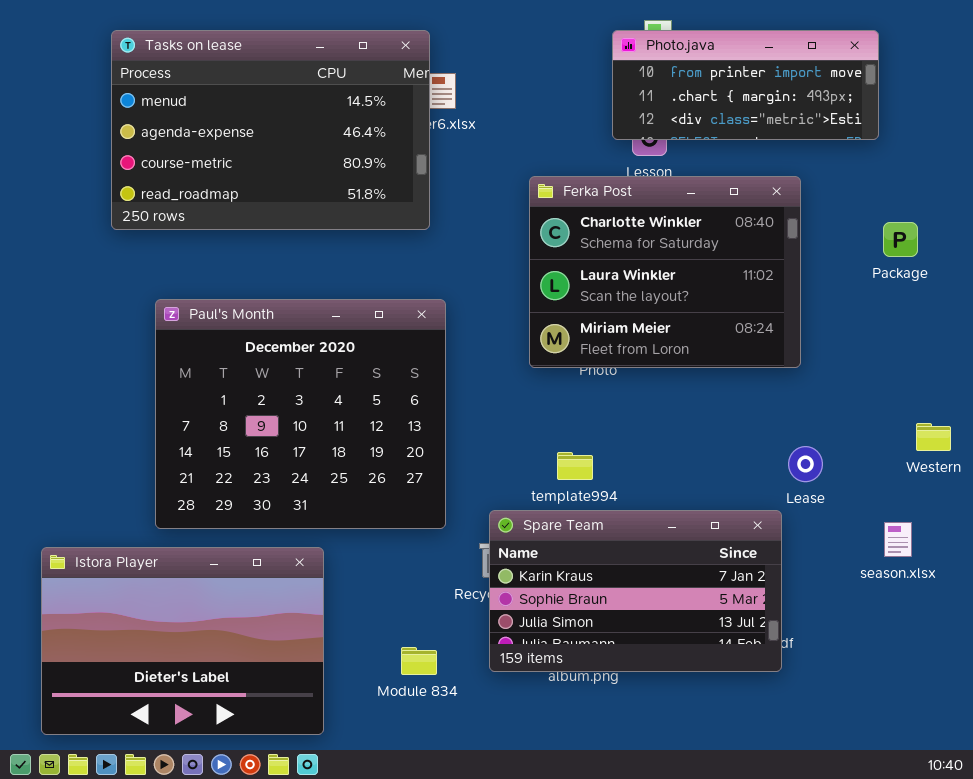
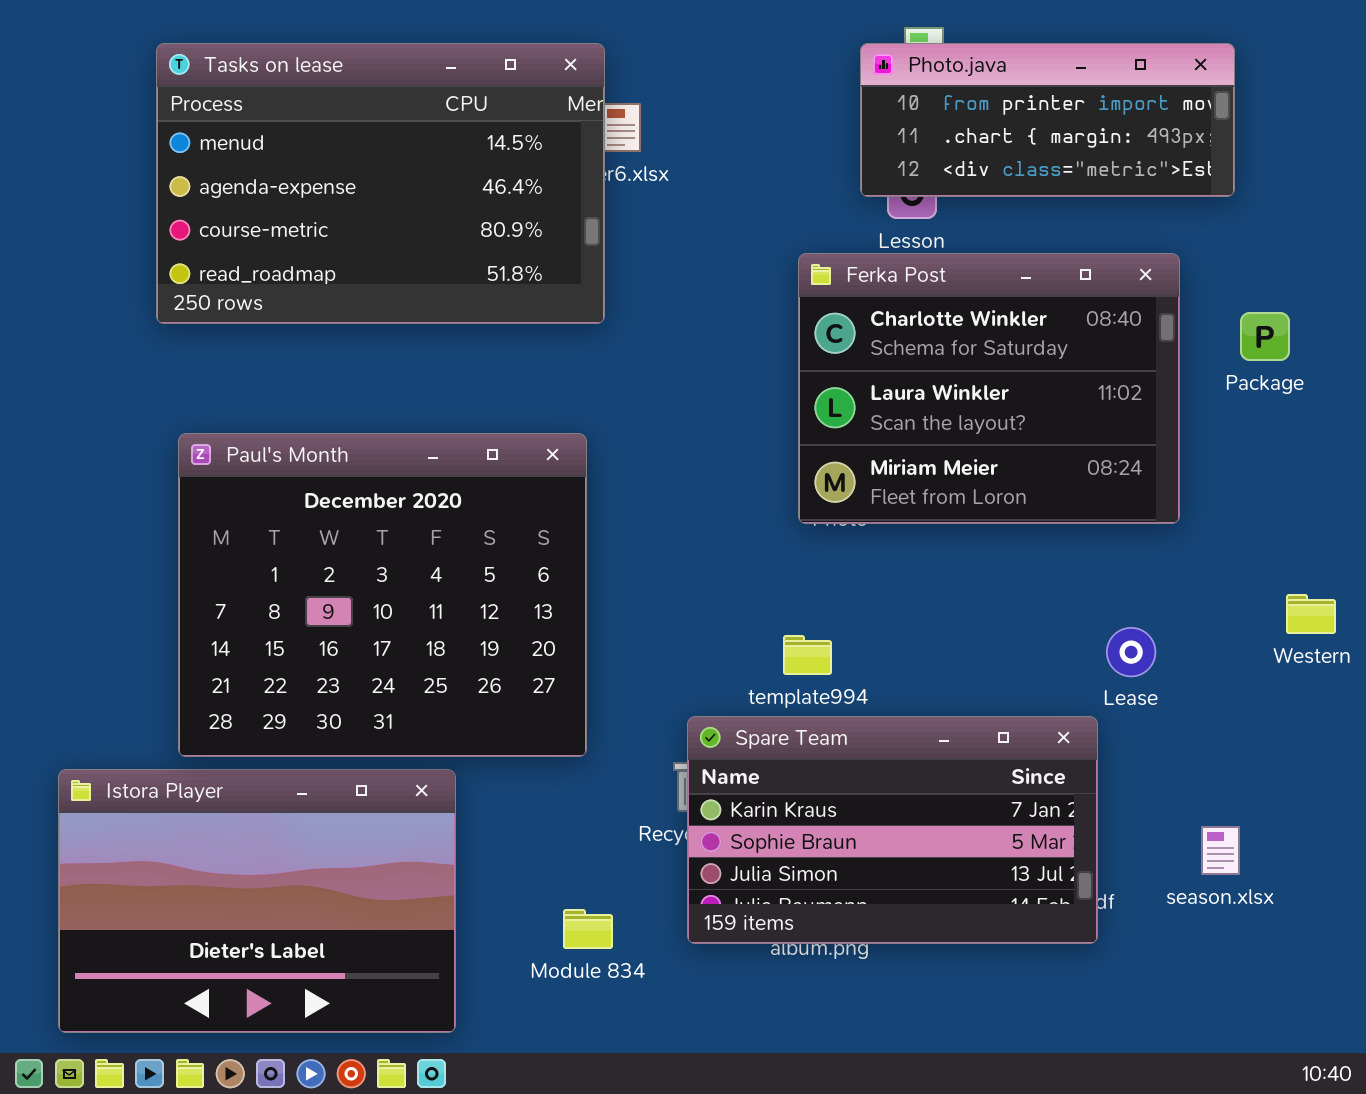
Ferka Post: [529,176,801,368] -> [798,253,1180,524], moved
Paul's Month: [155,299,446,529] -> [178,433,587,757], moved
season.xlsx: [884,522,912,557] -> [1201,826,1240,875], moved

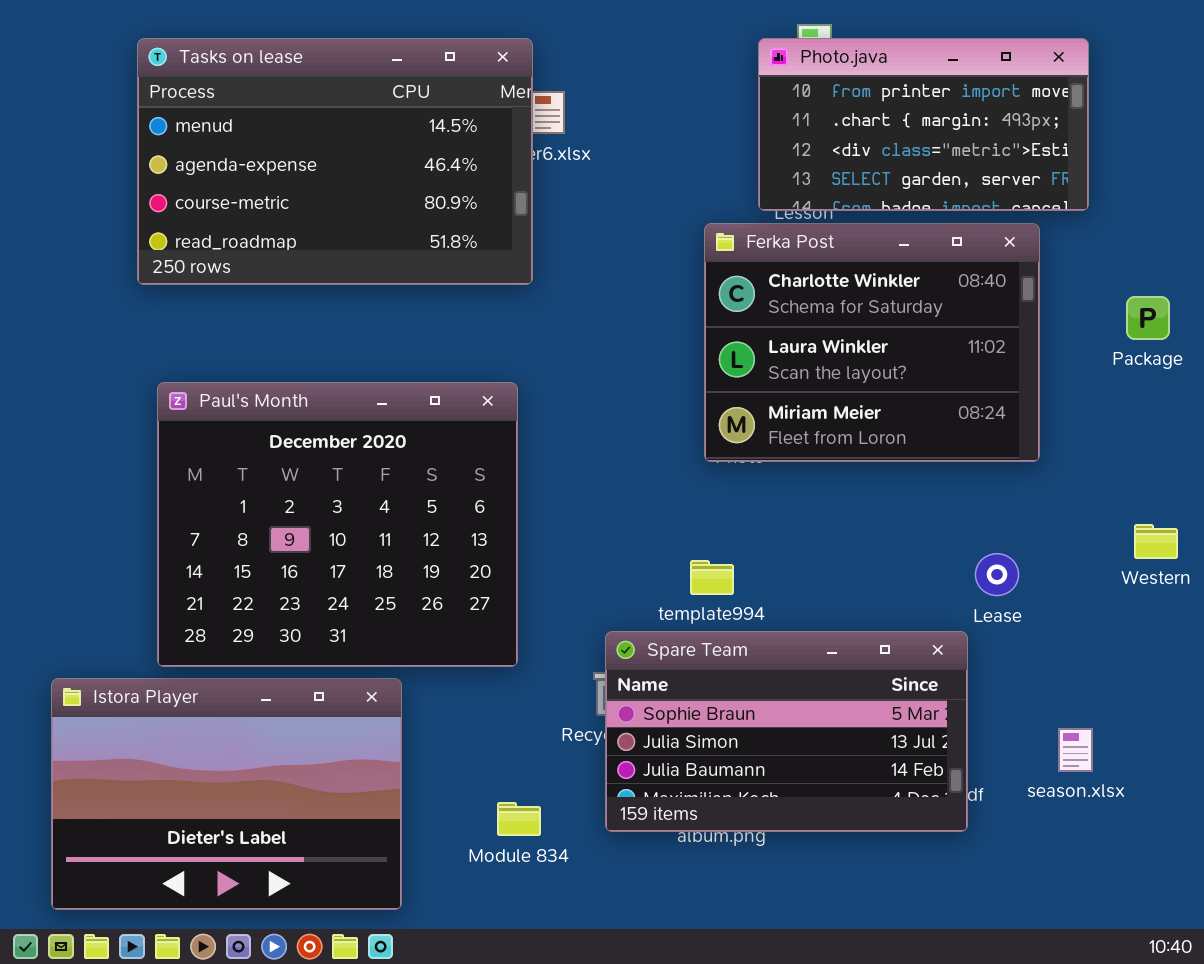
Photo.java: [860,43,1235,197] -> [758,38,1089,211], resized
Package: [1240,312,1290,361] -> [1126,296,1170,340], moved
Spare Team: [687,716,1098,944] -> [605,631,968,832], scrolled down 1 row

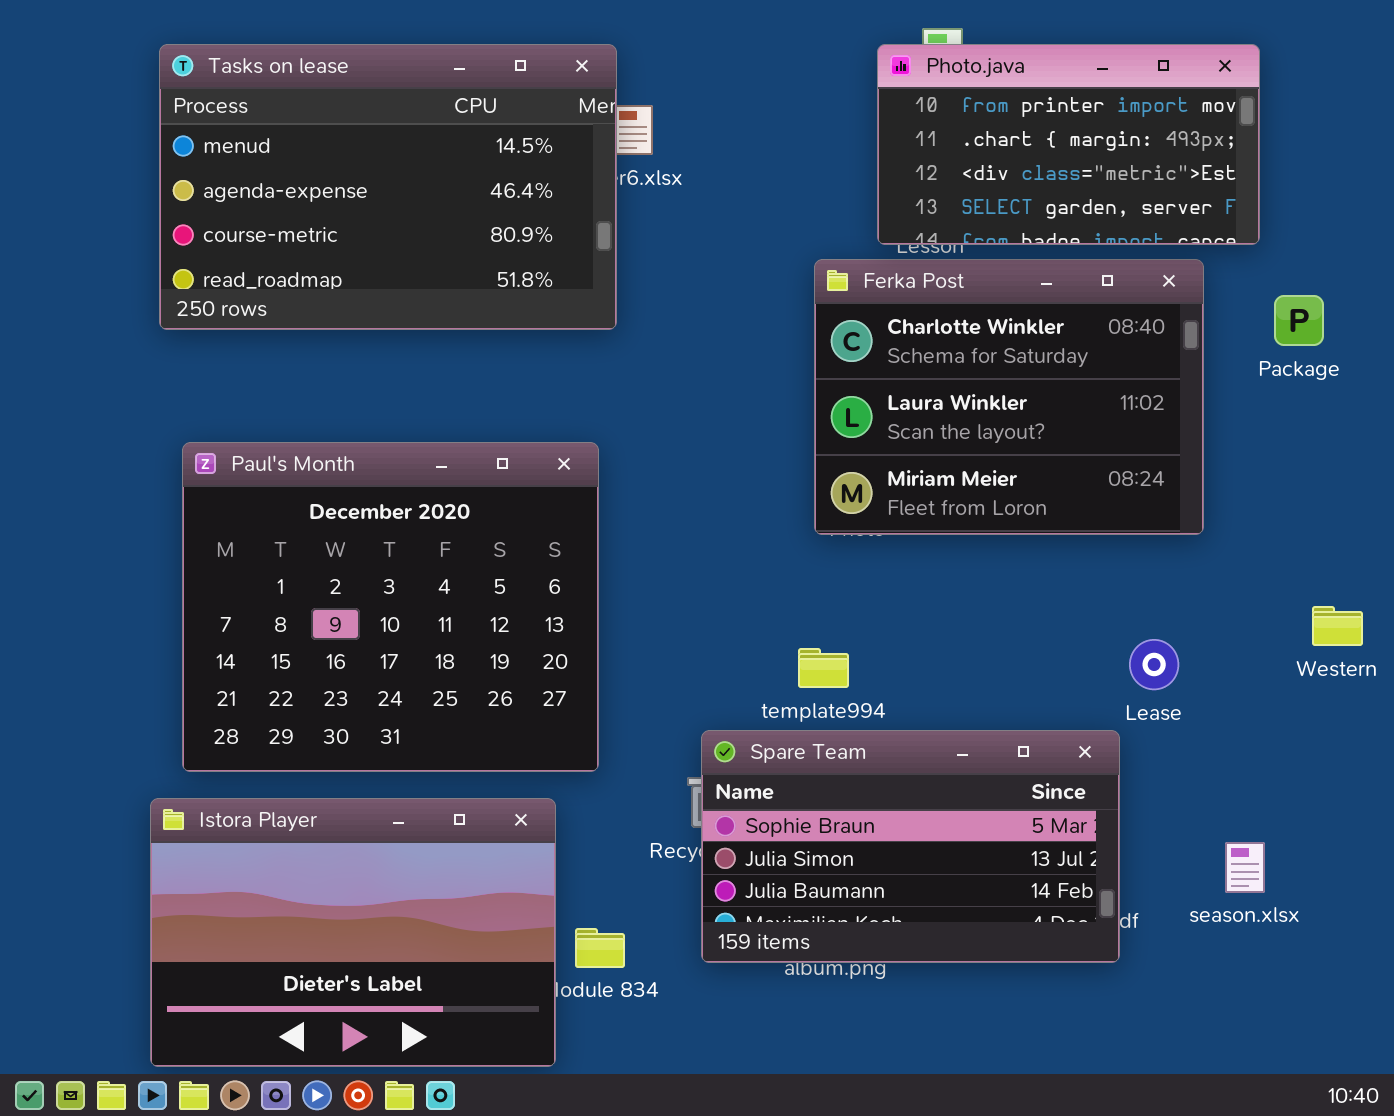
Package: [1126,296,1170,340] -> [1274,295,1324,346], moved
Istora Player: [51,678,402,910] -> [150,798,556,1067], moved

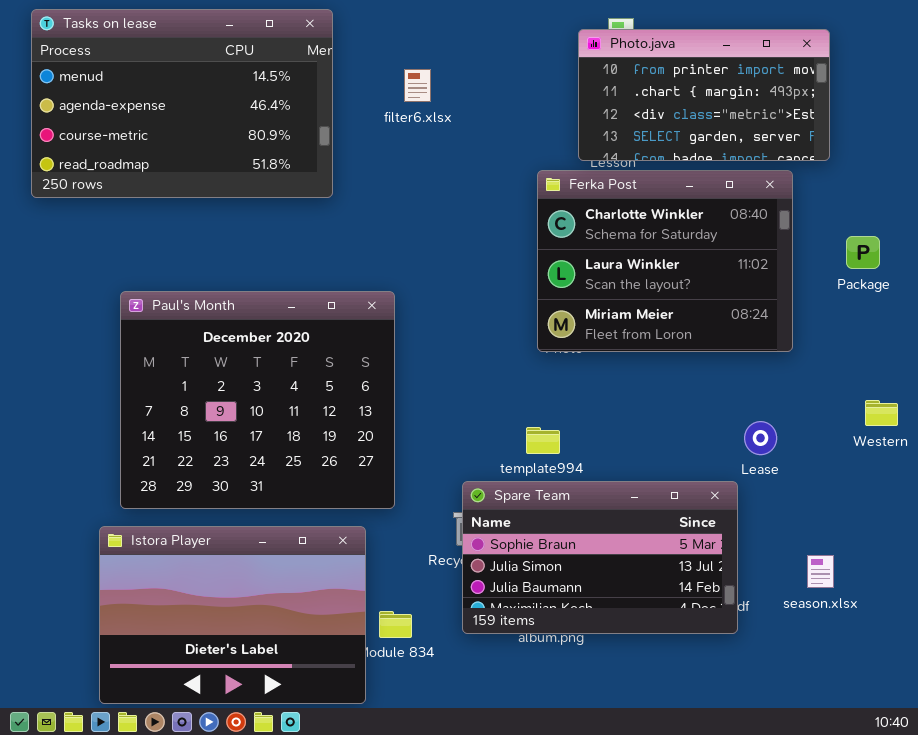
Tasks on lease: [159,44,617,330] -> [31,9,333,198], moved
Package: [1274,295,1324,346] -> [846,236,880,269], moved

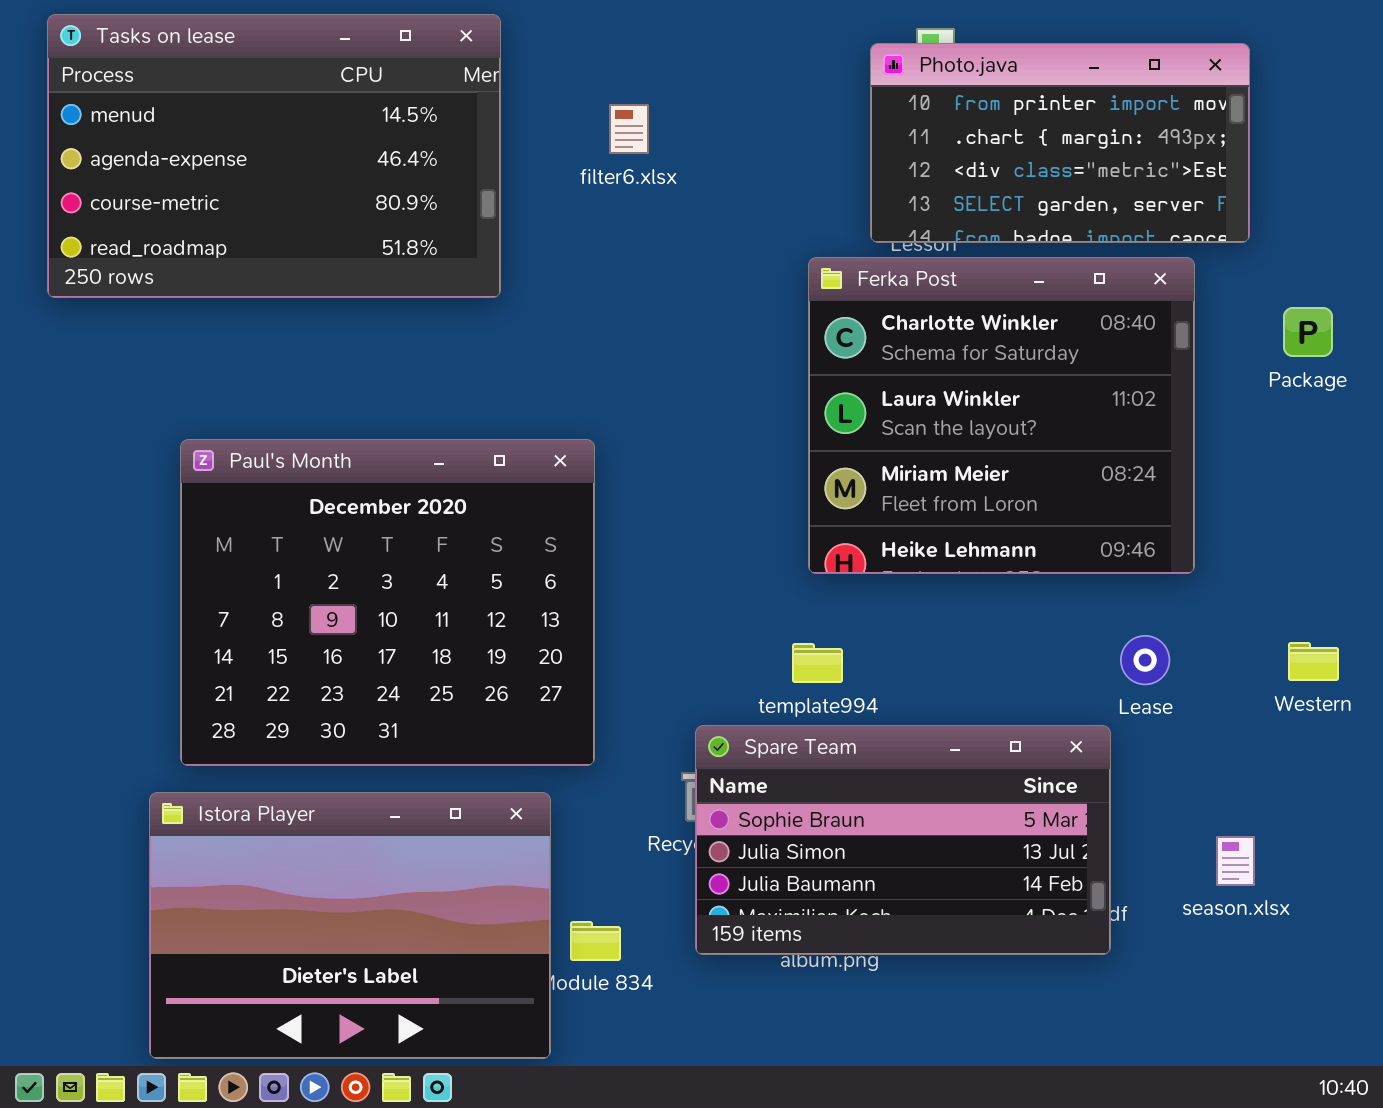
Ferka Post: [537,170,793,352] -> [808,257,1195,574], resized
Package: [846,236,880,269] -> [1283,307,1333,357], moved
Western: [865,400,898,426] -> [1288,642,1339,681], moved

